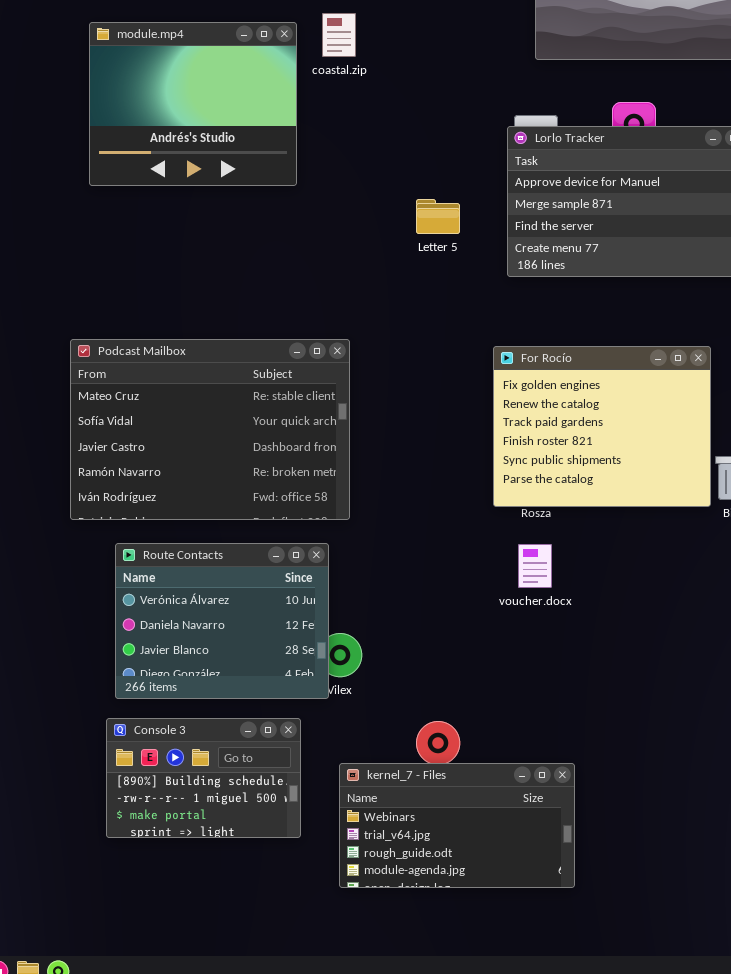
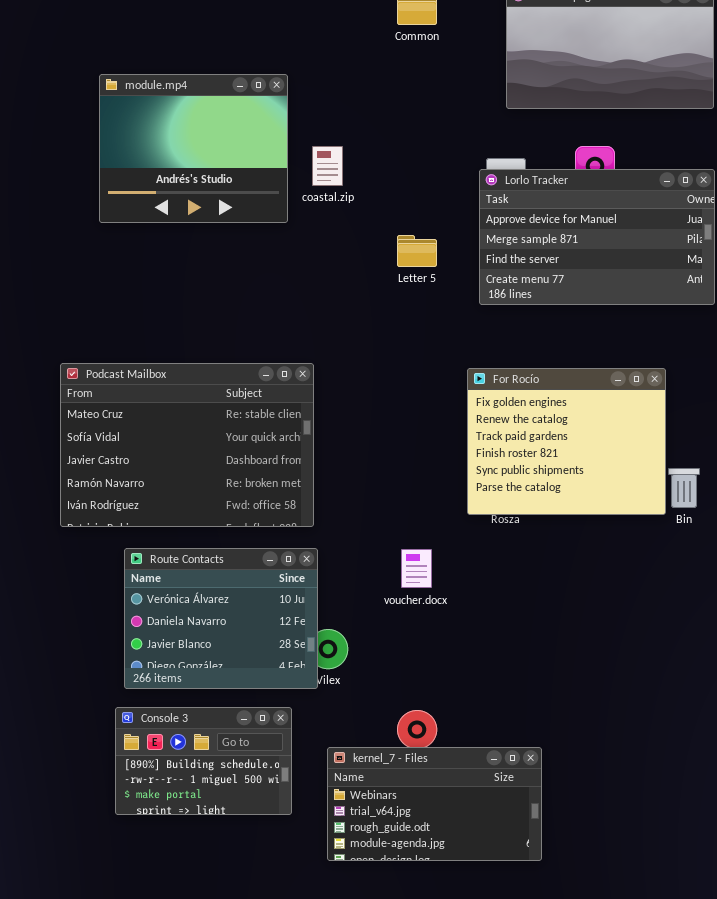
coastal.zip: [322,13,356,57] -> [312,146,343,186], moved
Podcast Mailbox: [70,339,350,520] -> [60,363,314,527], moved
voucher.docx: [518,544,552,588] -> [401,549,432,588], moved

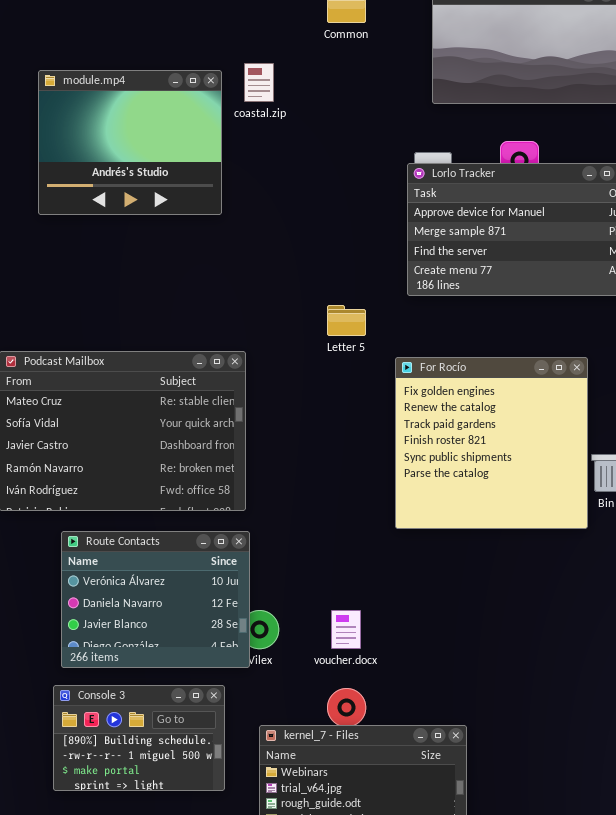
coastal.zip: [312,146,343,186] -> [244,63,274,102], moved
Letter 5: [397,235,437,267] -> [327,305,366,336], moved
For Rocío: [467,368,666,515] -> [395,357,588,529], resized
voucher.docx: [401,549,432,588] -> [331,610,361,649], moved

